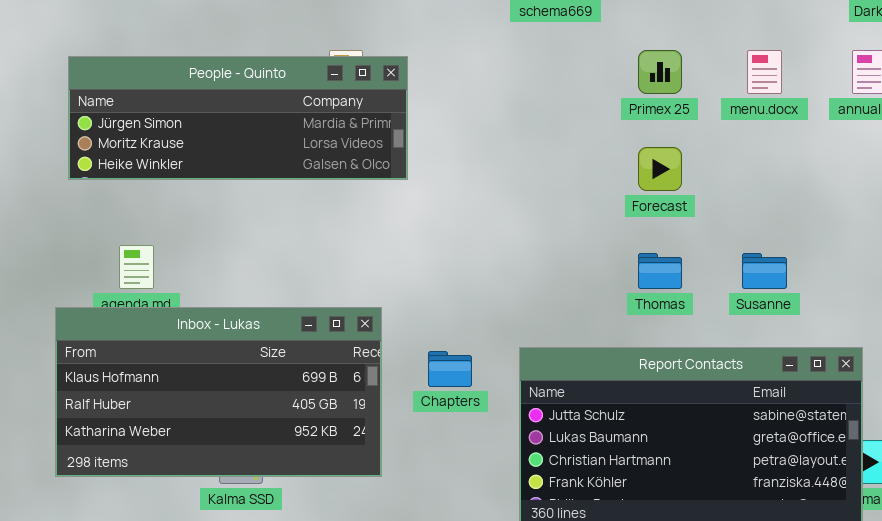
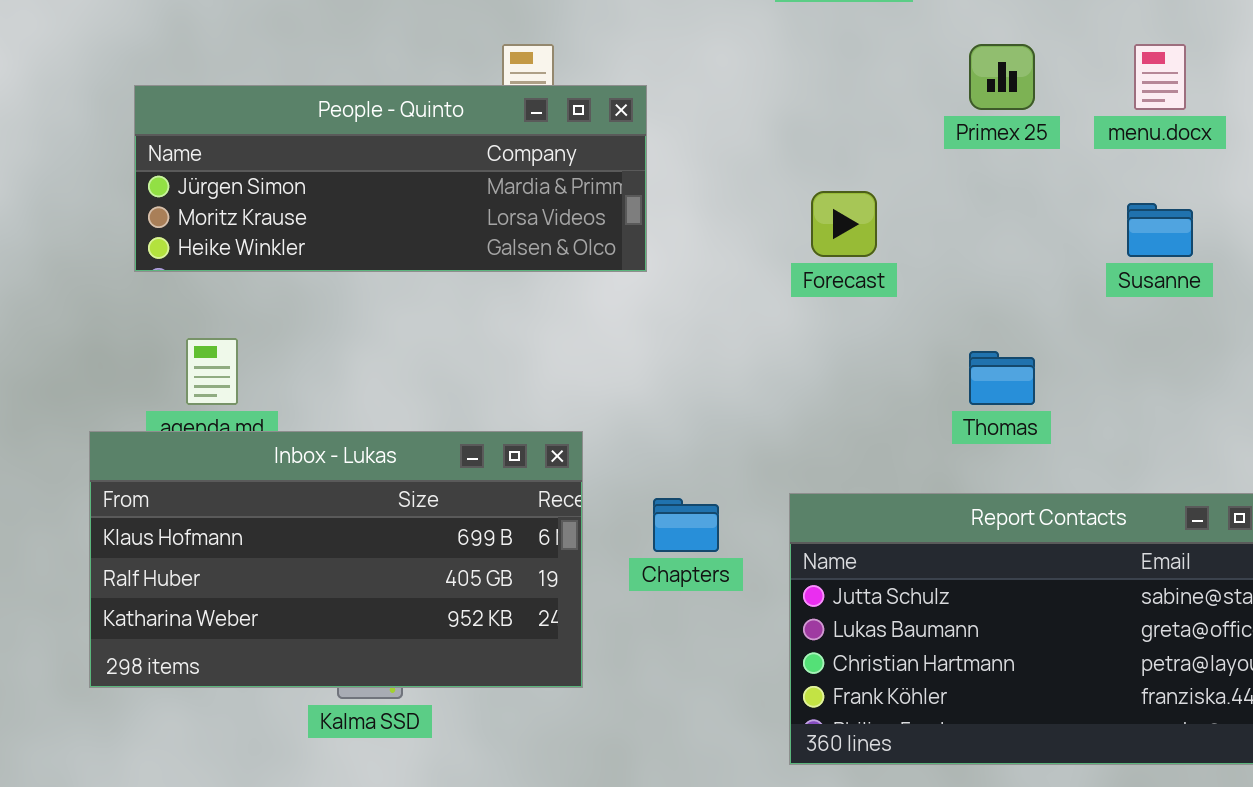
People - Quinto: [68,56,408,180] -> [134,85,647,272], moved
Forecast: [638,147,682,191] -> [811,191,877,257], moved
Susanne: [742,253,787,289] -> [1127,203,1193,257], moved

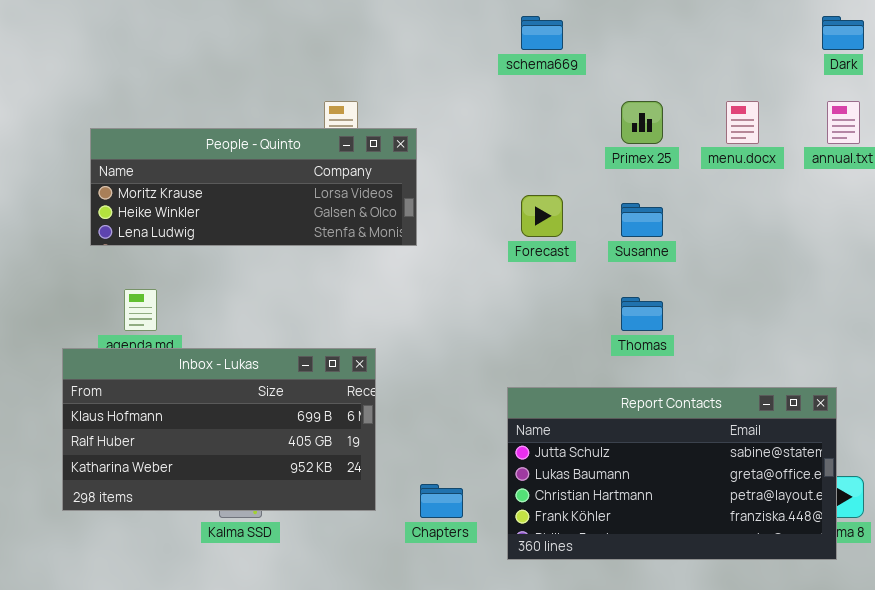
People - Quinto: [134,85,647,272] -> [90,128,417,246], scrolled down 1 row
Susanne: [1127,203,1193,257] -> [621,203,663,237], moved
Chapters: [653,498,719,552] -> [420,484,463,518], moved

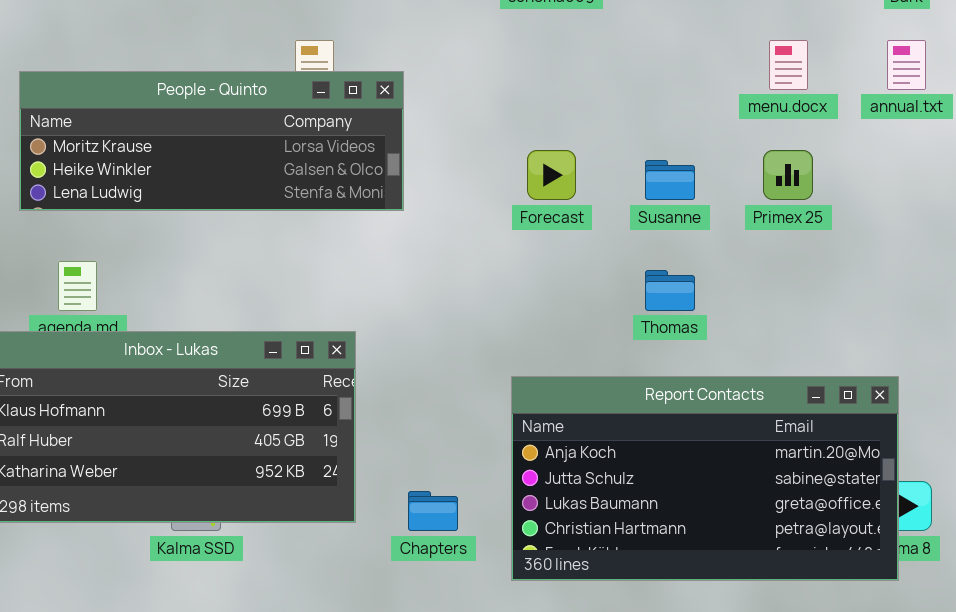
Primex 25: [621,101,663,144] -> [763,150,813,200], moved
Report Contacts: [507,387,837,560] -> [511,376,899,581], scrolled up 1 row

